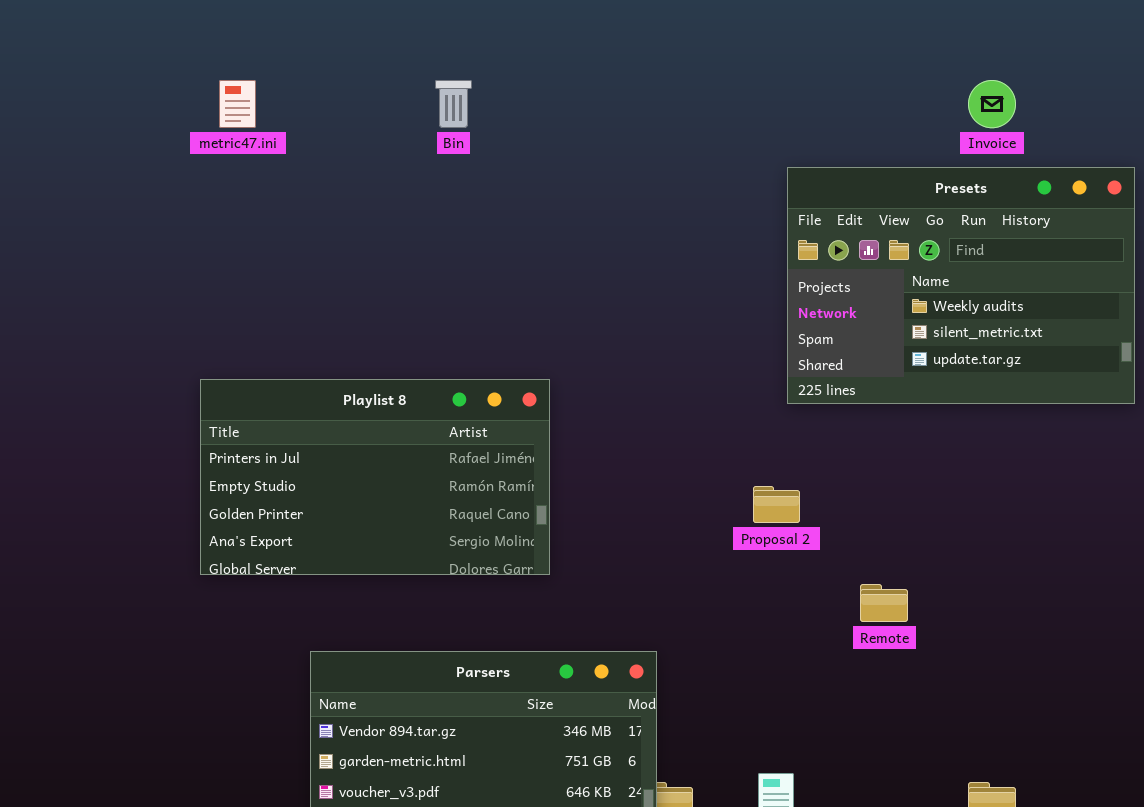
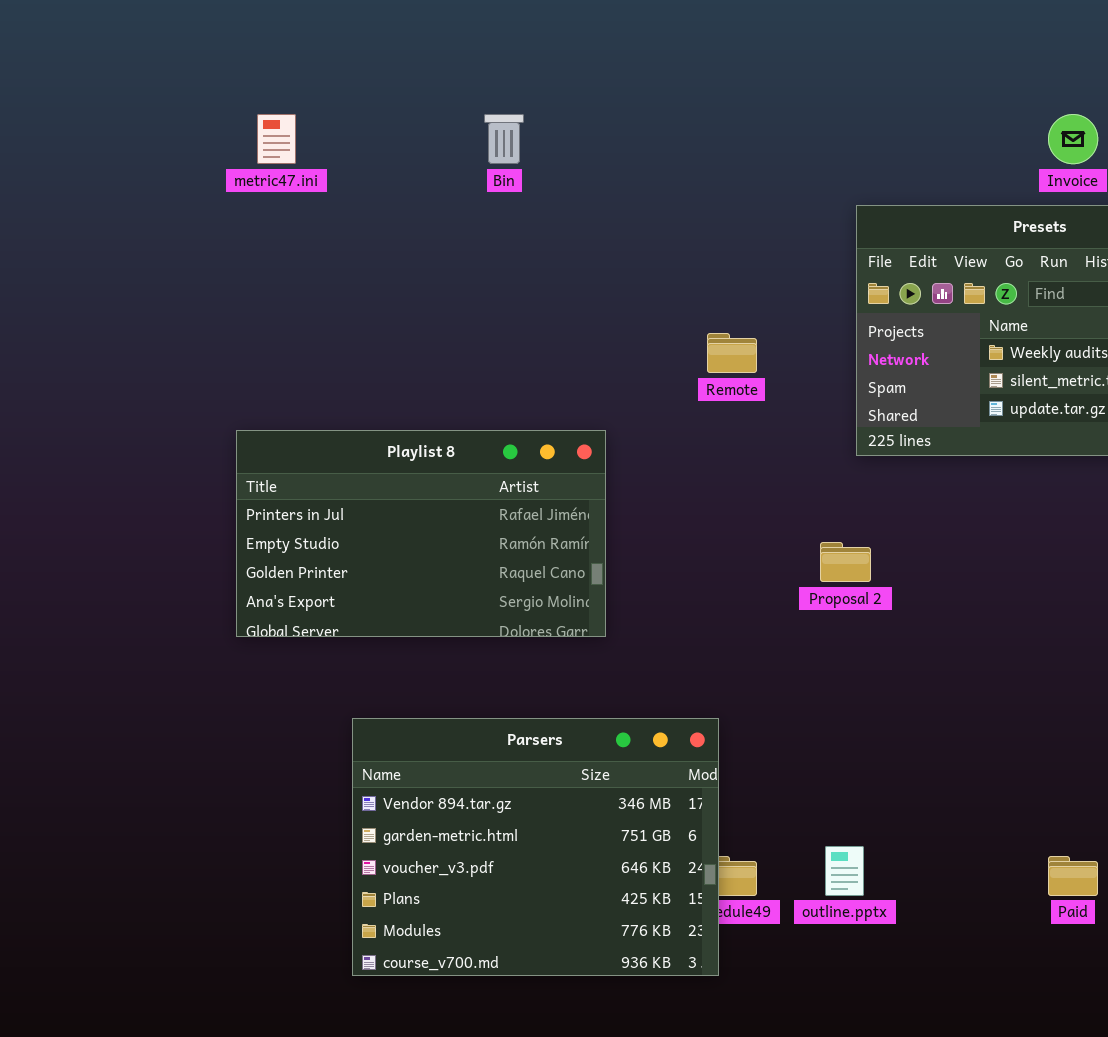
Remote: [860,584,908,622] -> [707,333,757,373], moved

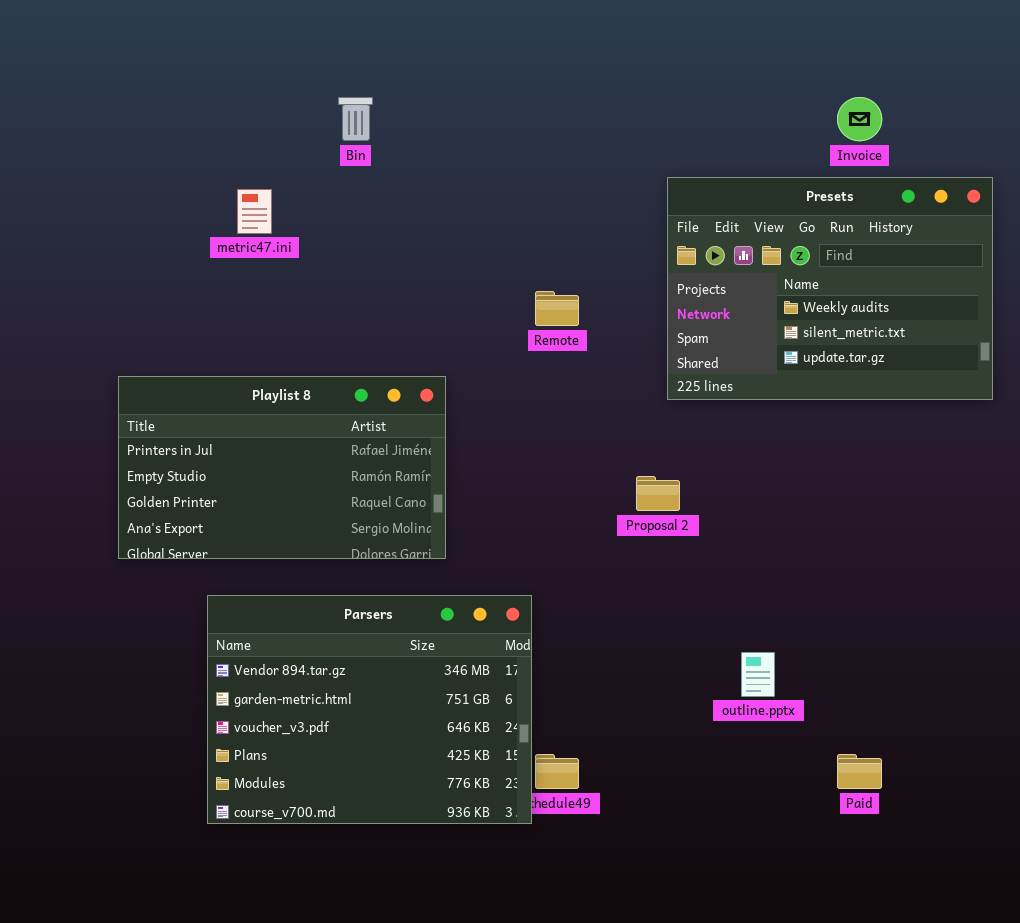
metric47.ini: [257,114,296,164] -> [237,189,272,234], moved
Parsers: [352,718,719,976] -> [207,595,532,824], moved
outline.pptx: [825,846,864,896] -> [741,652,775,697], moved

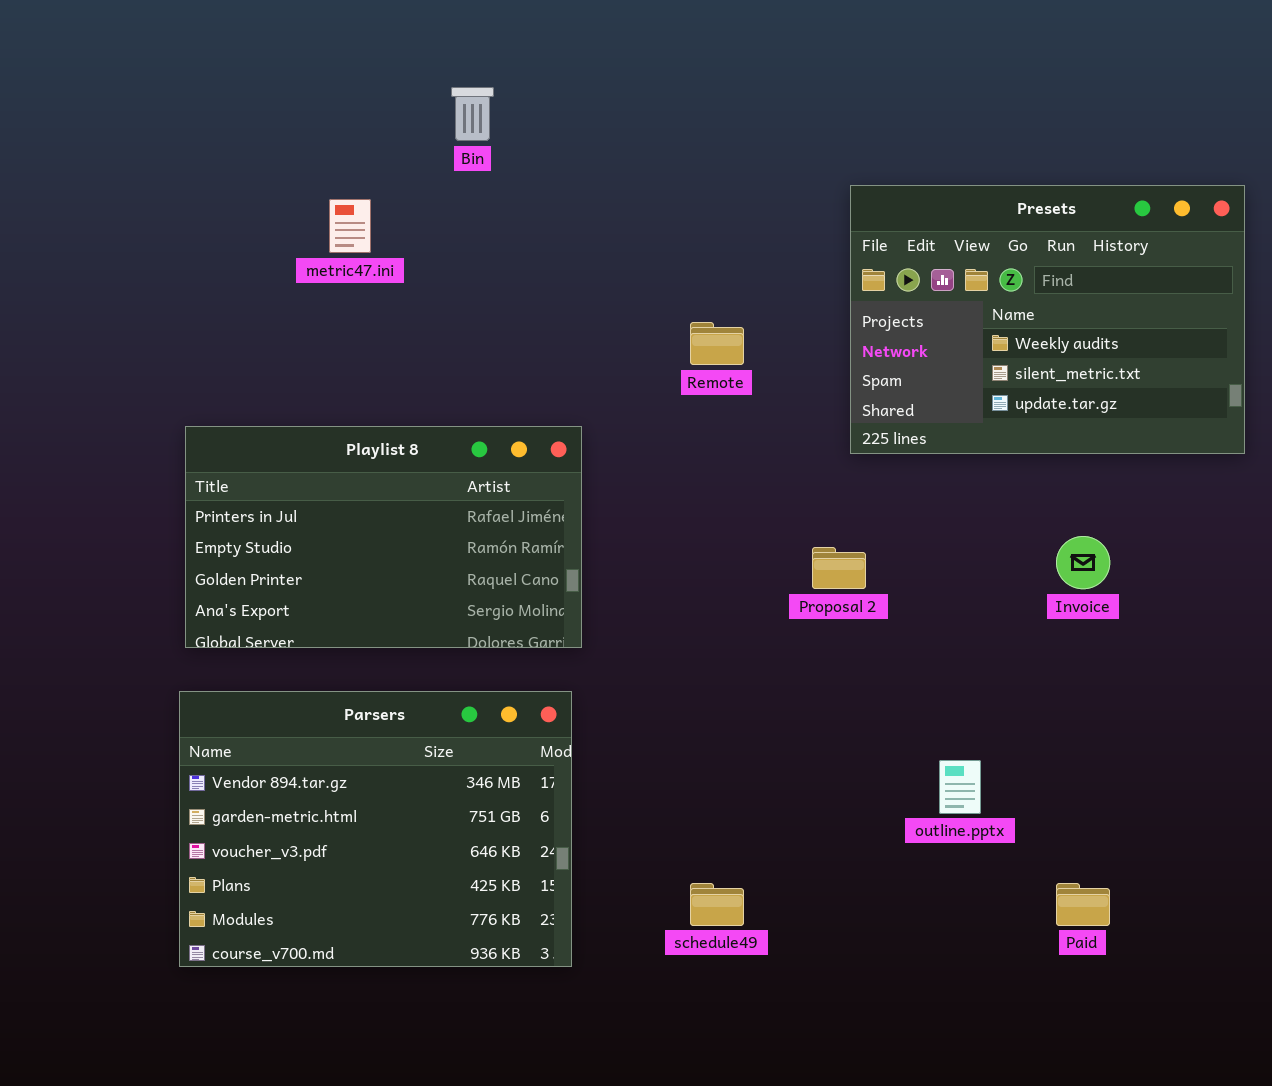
Invoice: [837,97,882,141] -> [1056,536,1110,589], moved
Parsers: [207,595,532,824] -> [179,691,572,967], moved

